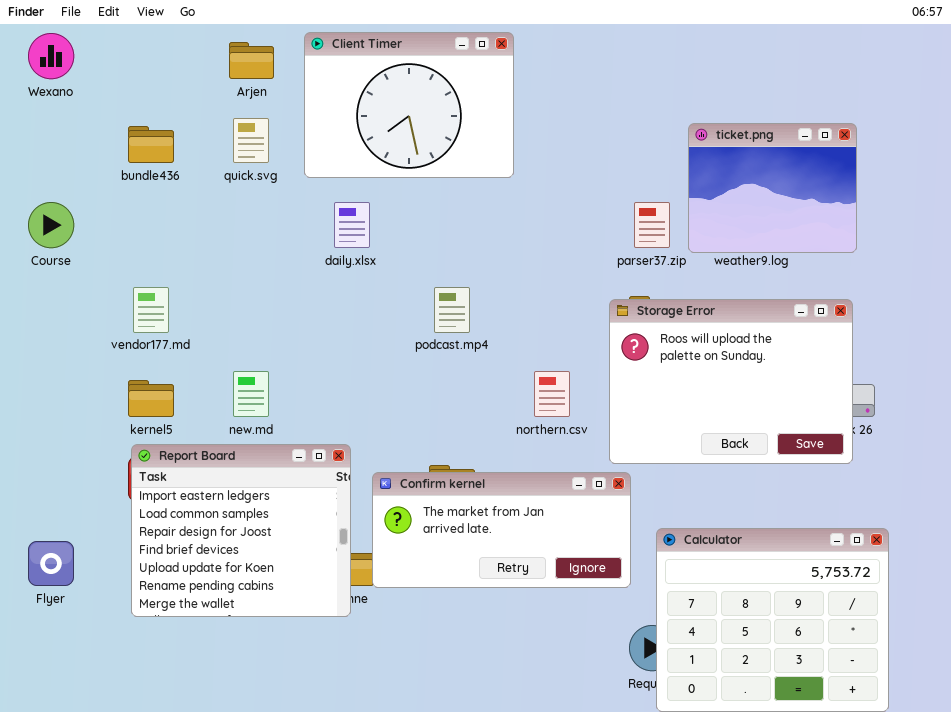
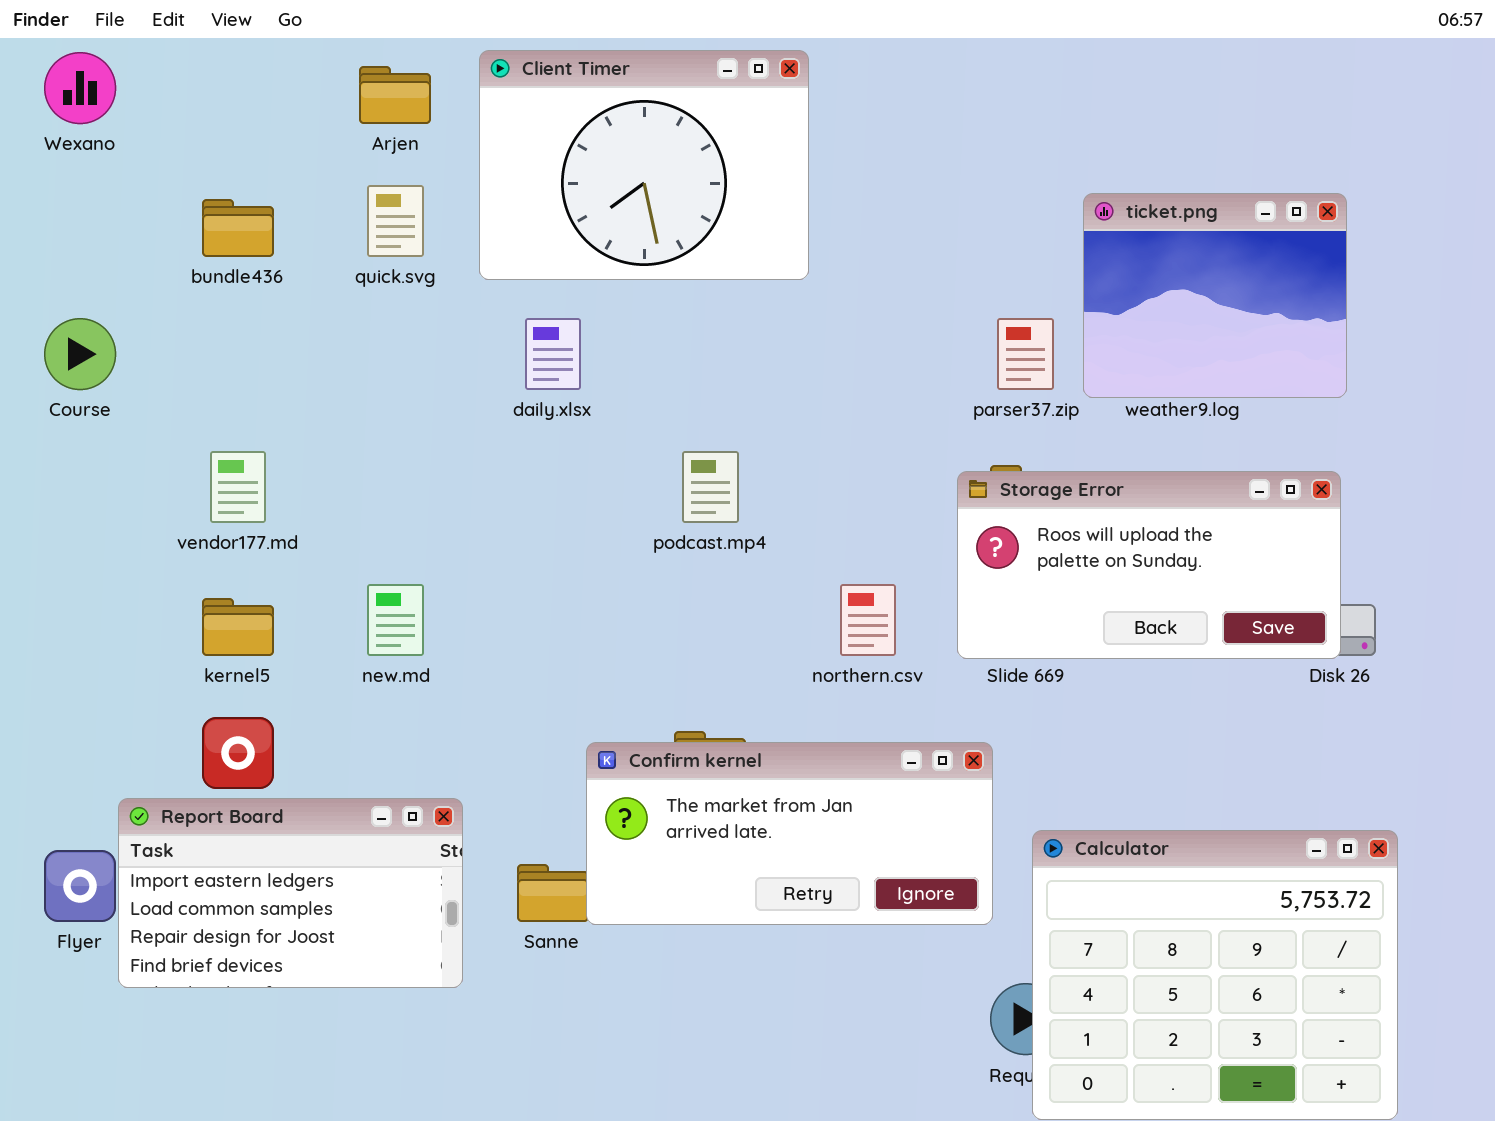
Storage Error: [609,299,853,464] -> [957,471,1341,659], resized
Report Board: [131,444,351,617] -> [118,798,463,988], moved, resized

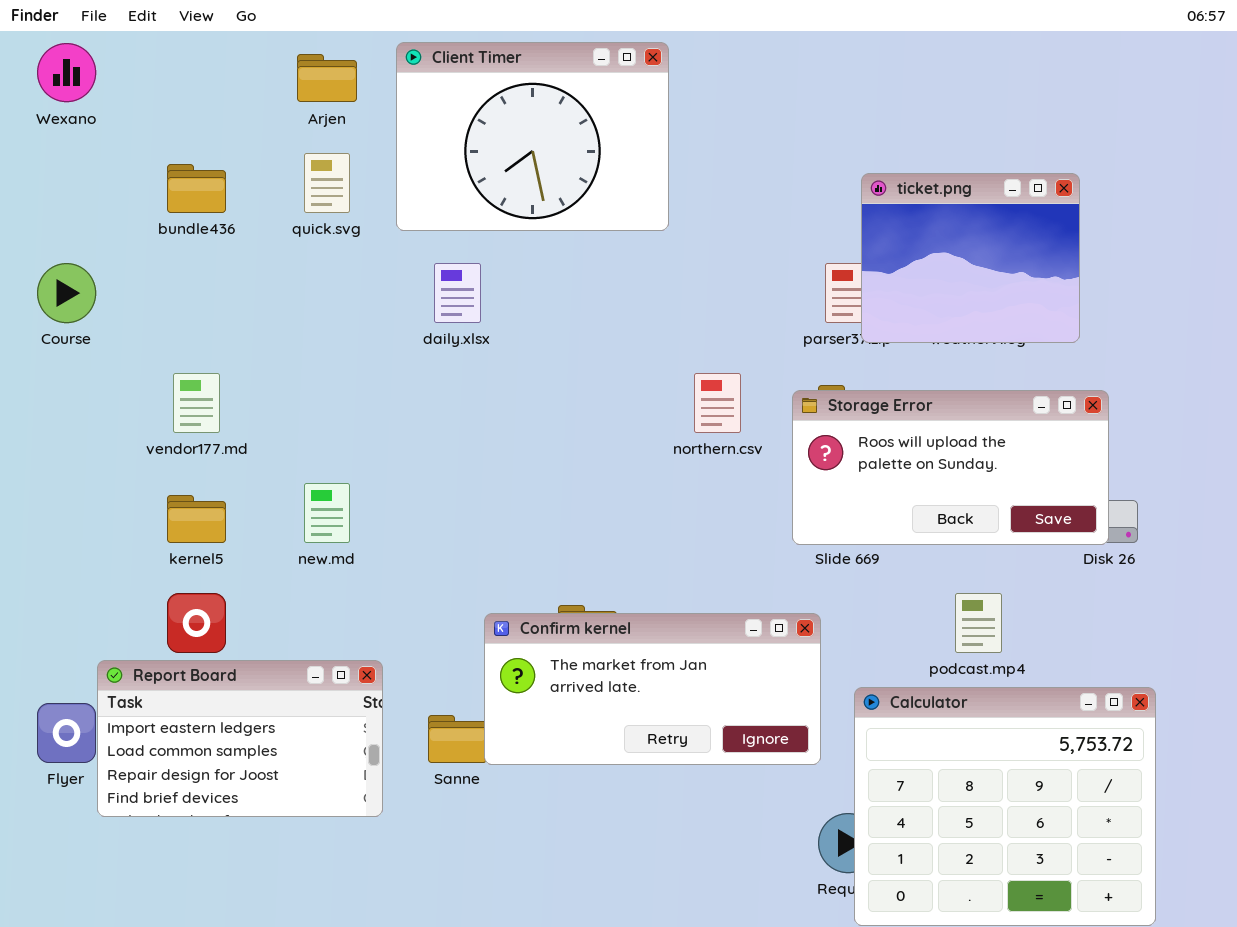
ticket.png: [1083,193,1347,398] -> [861,173,1080,343], moved
podcast.mp4: [682,451,739,523] -> [955,593,1002,653], moved
northern.csv: [840,584,896,656] -> [694,373,741,433], moved

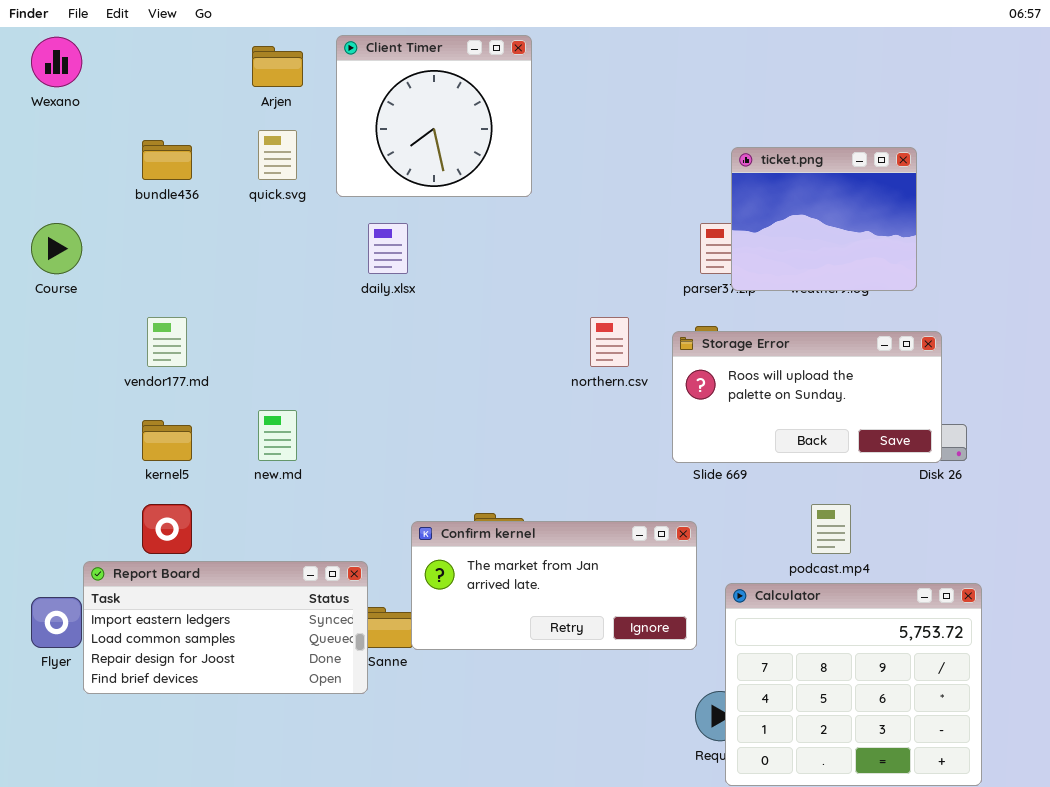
Client Timer: [396,42,669,231] -> [336,35,532,197], resized
Report Board: [97,660,383,817] -> [83,561,368,694], resized

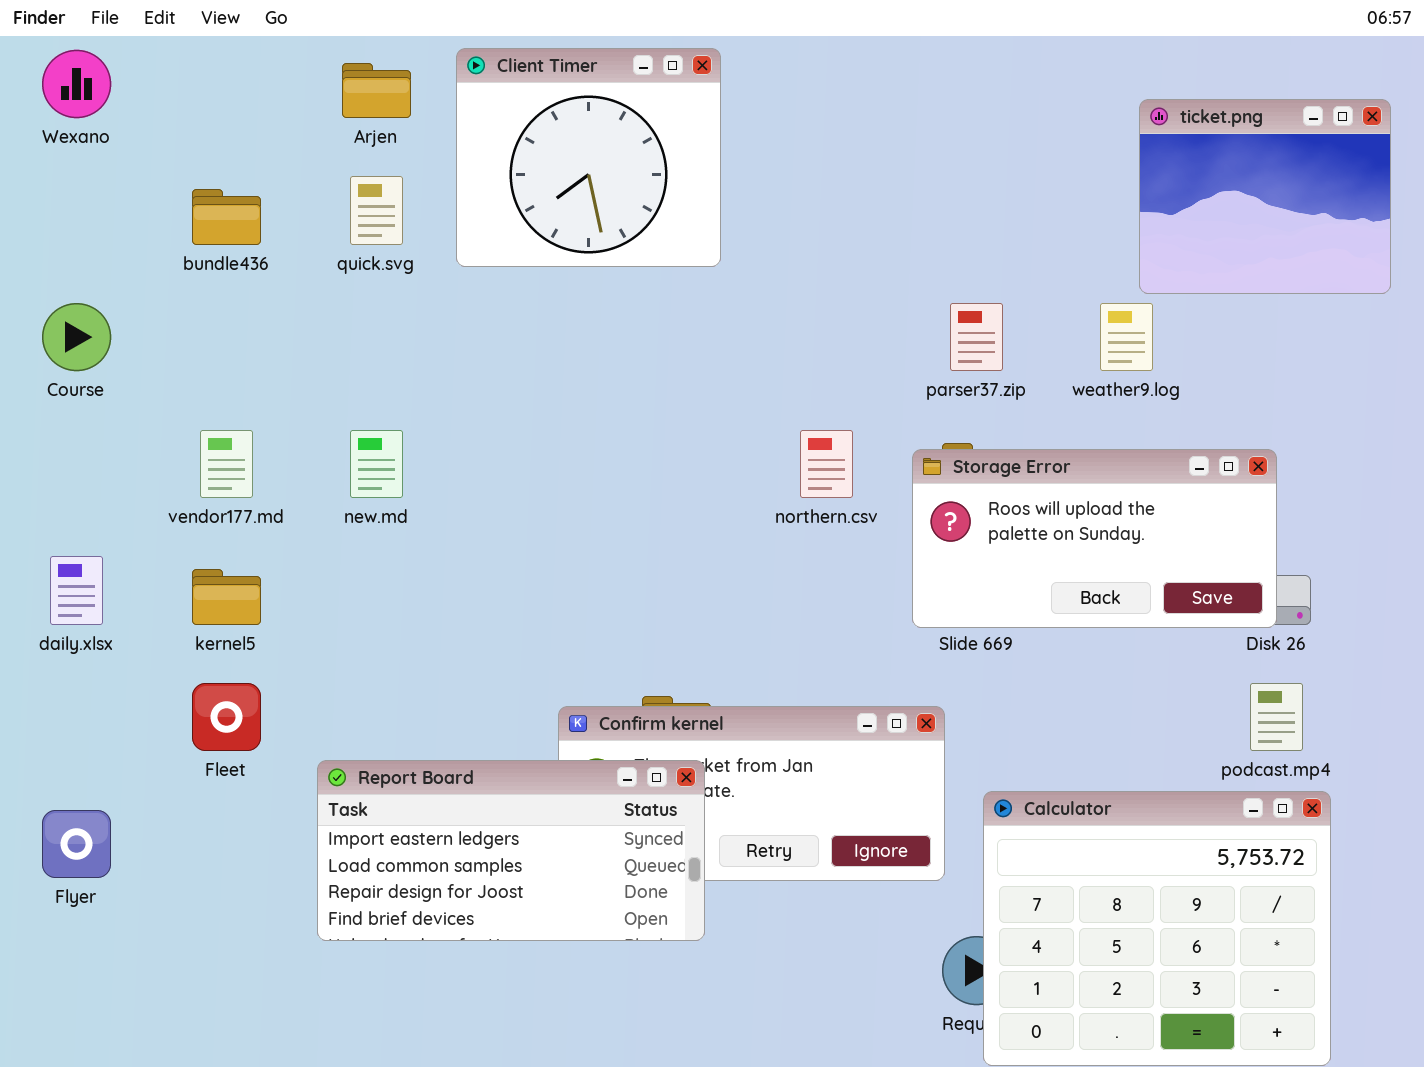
ticket.png: [731,147,917,291] -> [1139,99,1391,294], moved
daily.xlsx: [368,223,408,274] -> [50,556,103,625], moved
new.md: [258,410,297,461] -> [350,430,403,498], moved
podcast.mp4: [811,504,851,554] -> [1250,683,1303,751], moved
Report Board: [83,561,368,694] -> [317,760,705,941], moved

